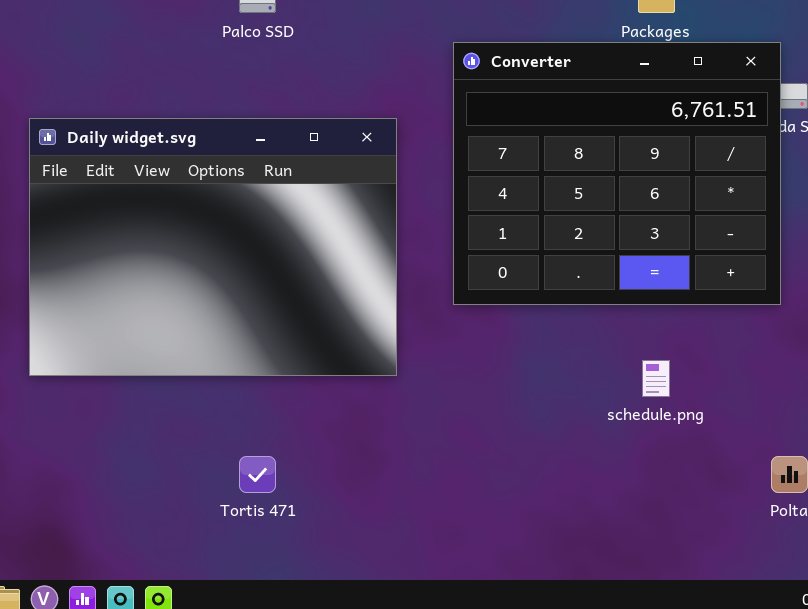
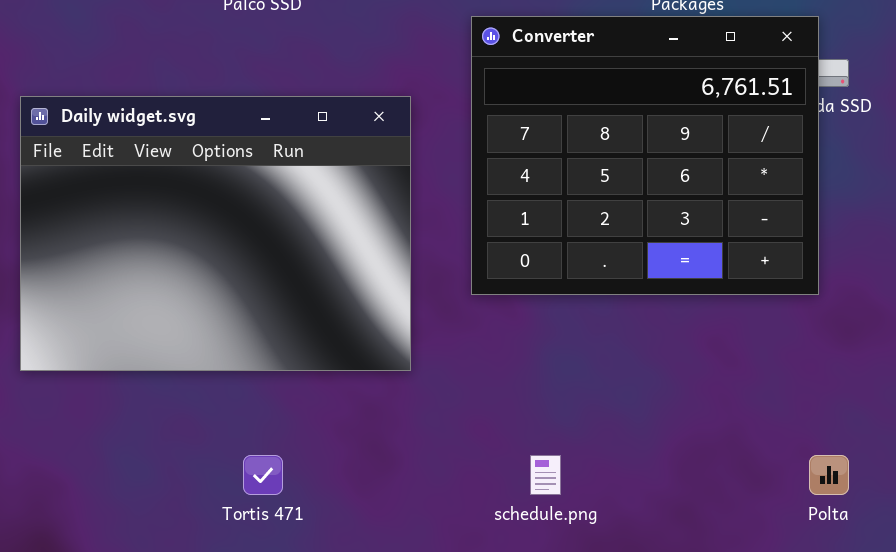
schedule.png: [642,360,670,397] -> [530,455,561,495], moved

